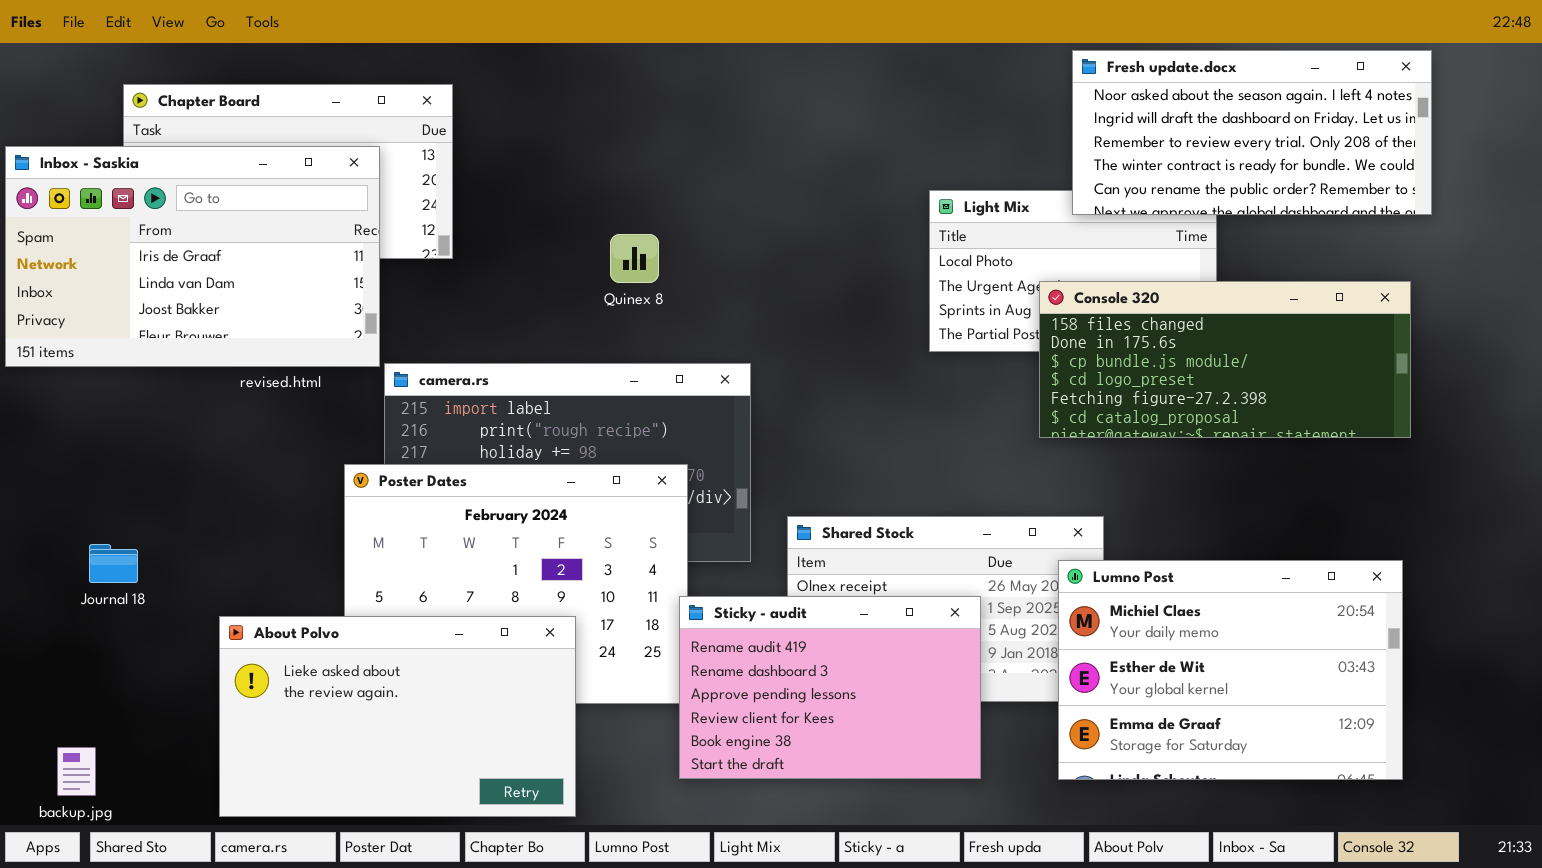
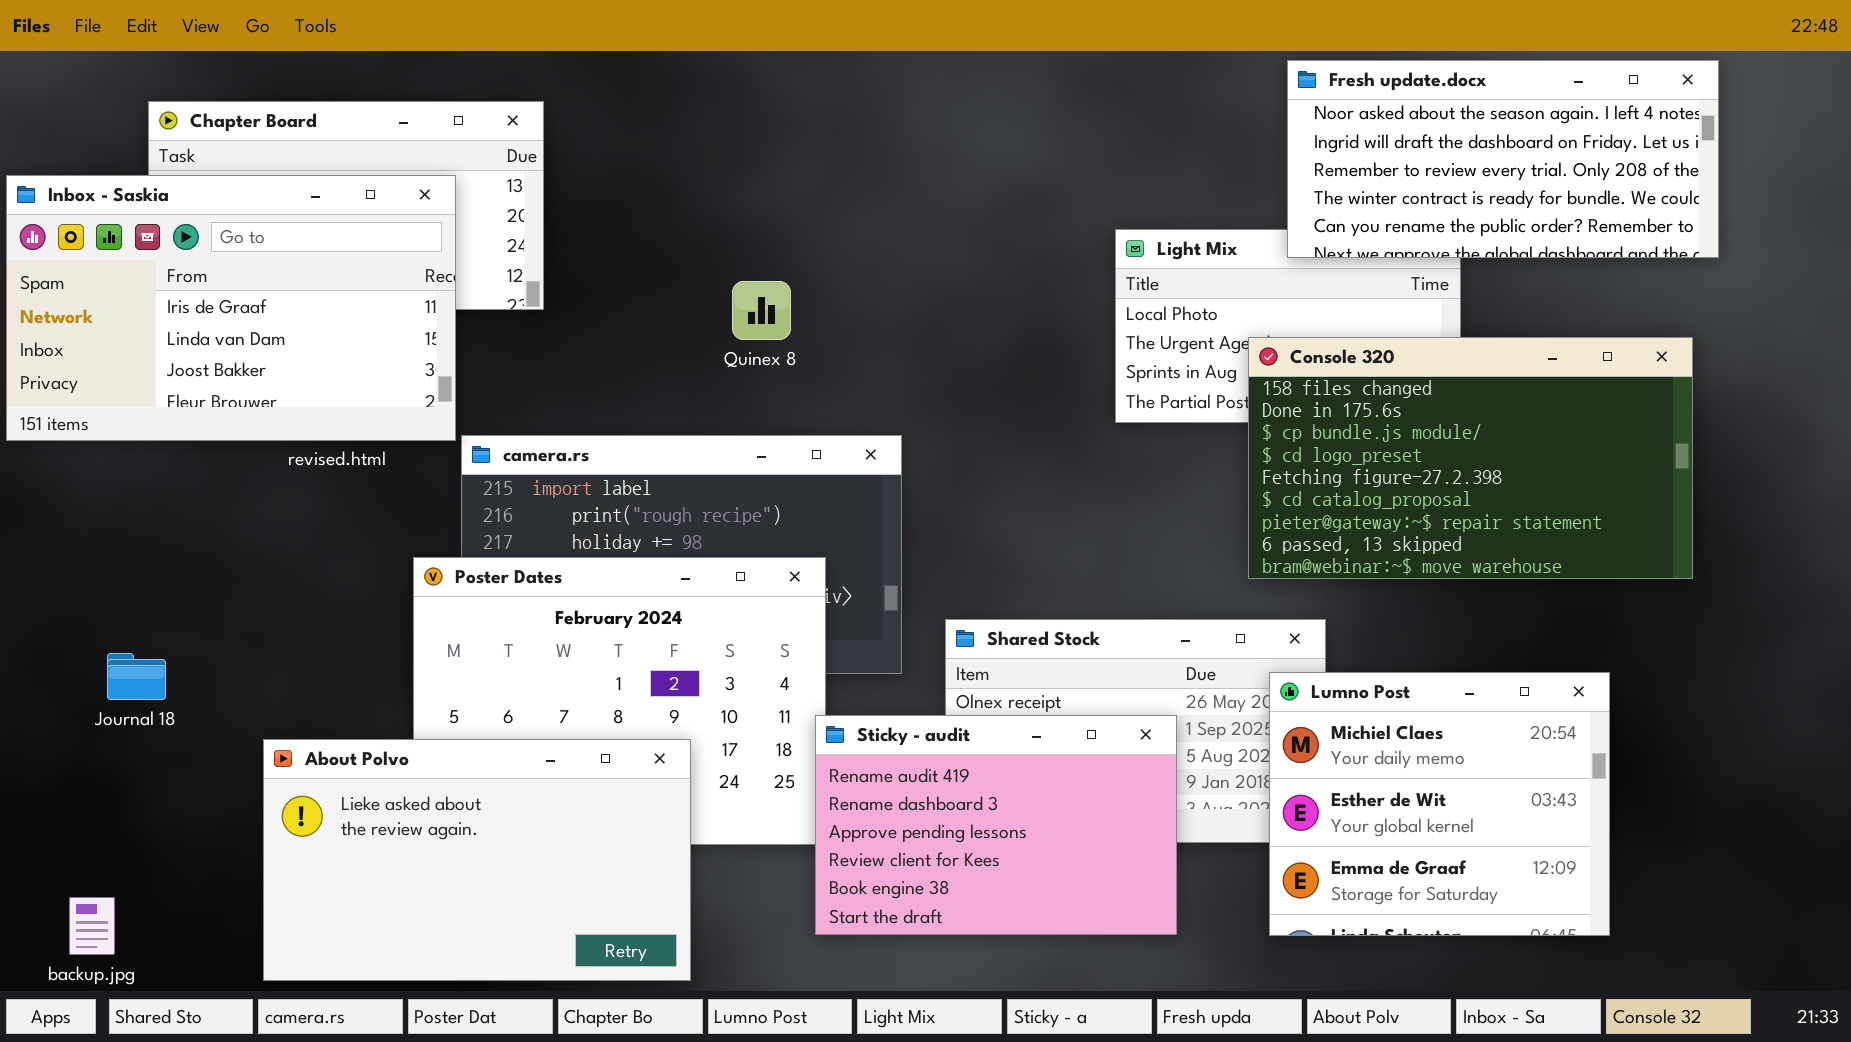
Console 320: [1039,281,1411,438] -> [1248,337,1693,579], resized
Lumno Post: [1058,560,1403,780] -> [1269,672,1610,936], resized

